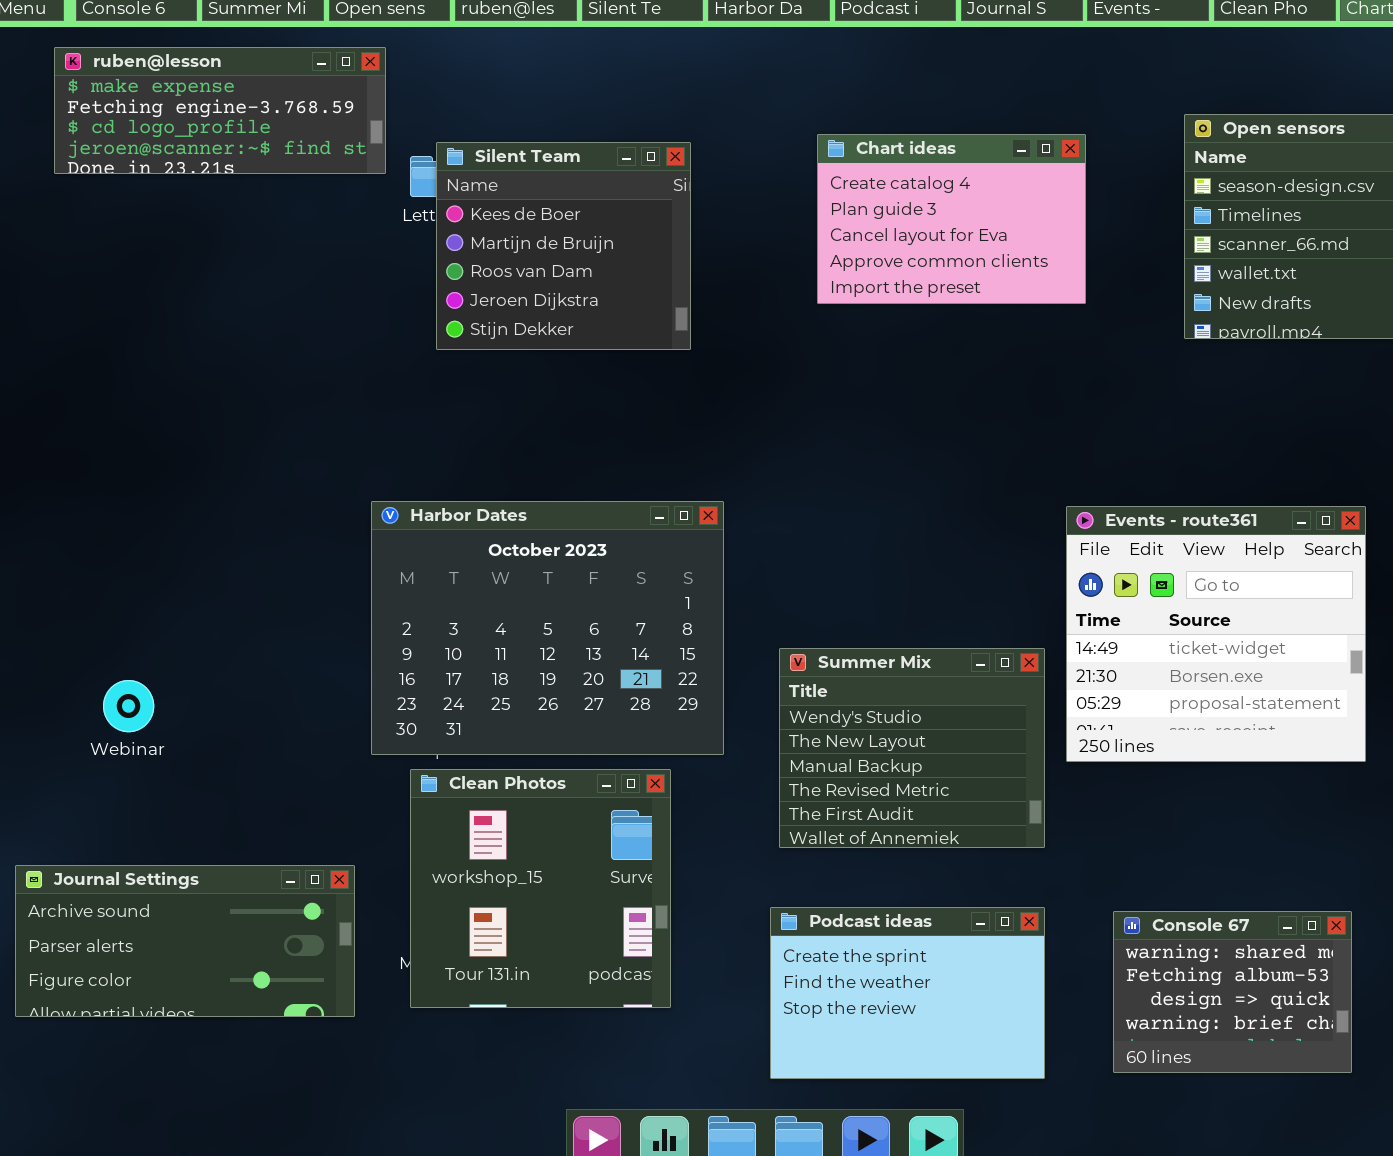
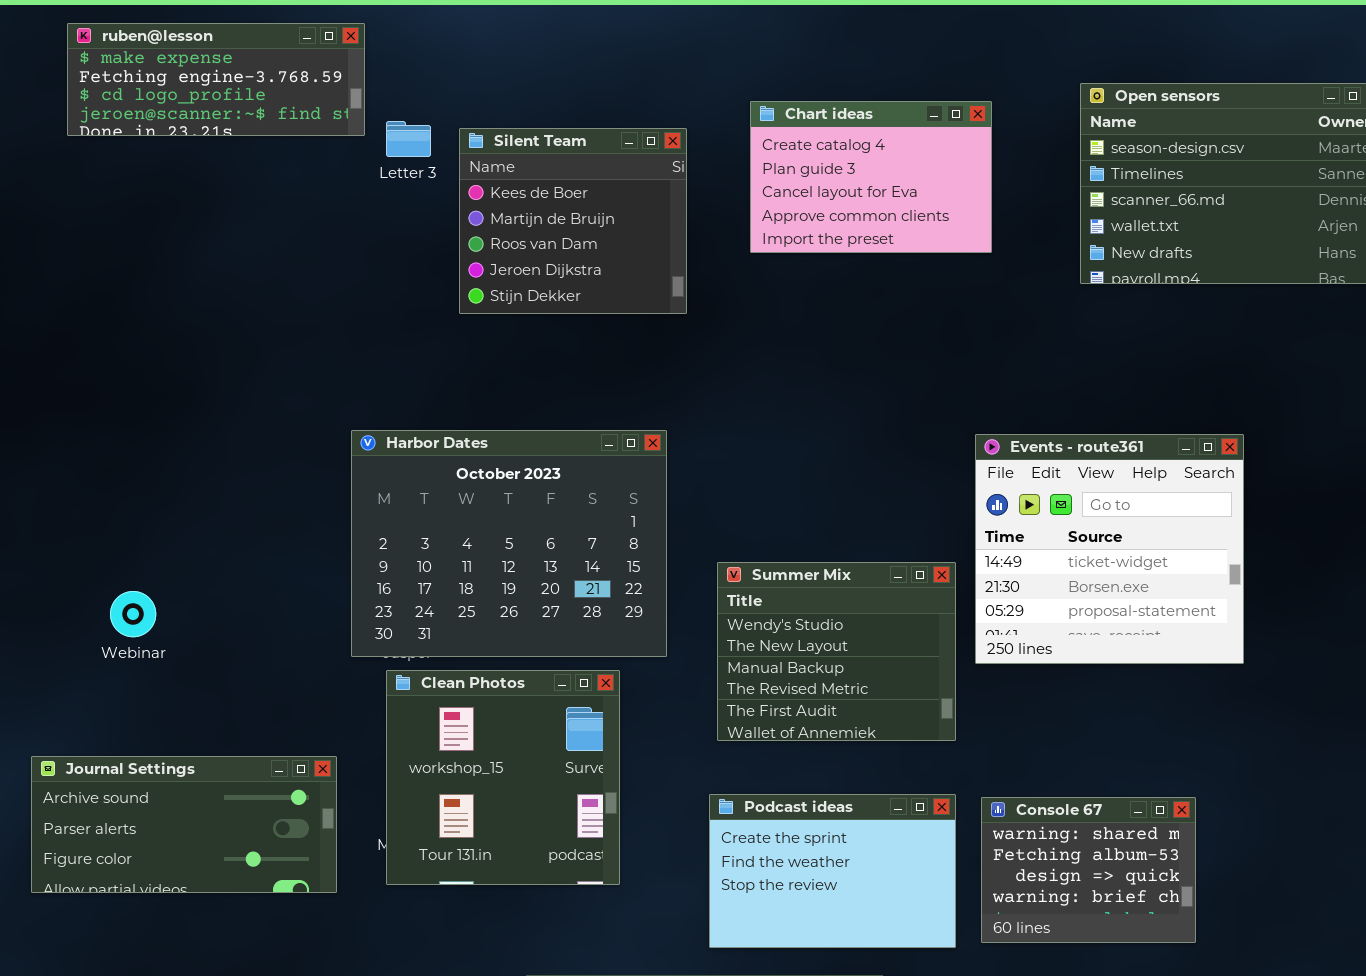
Silent Team: [436,142,691,350] -> [459,128,687,314], moved
Console 67: [1113,911,1352,1073] -> [981,797,1196,943], moved

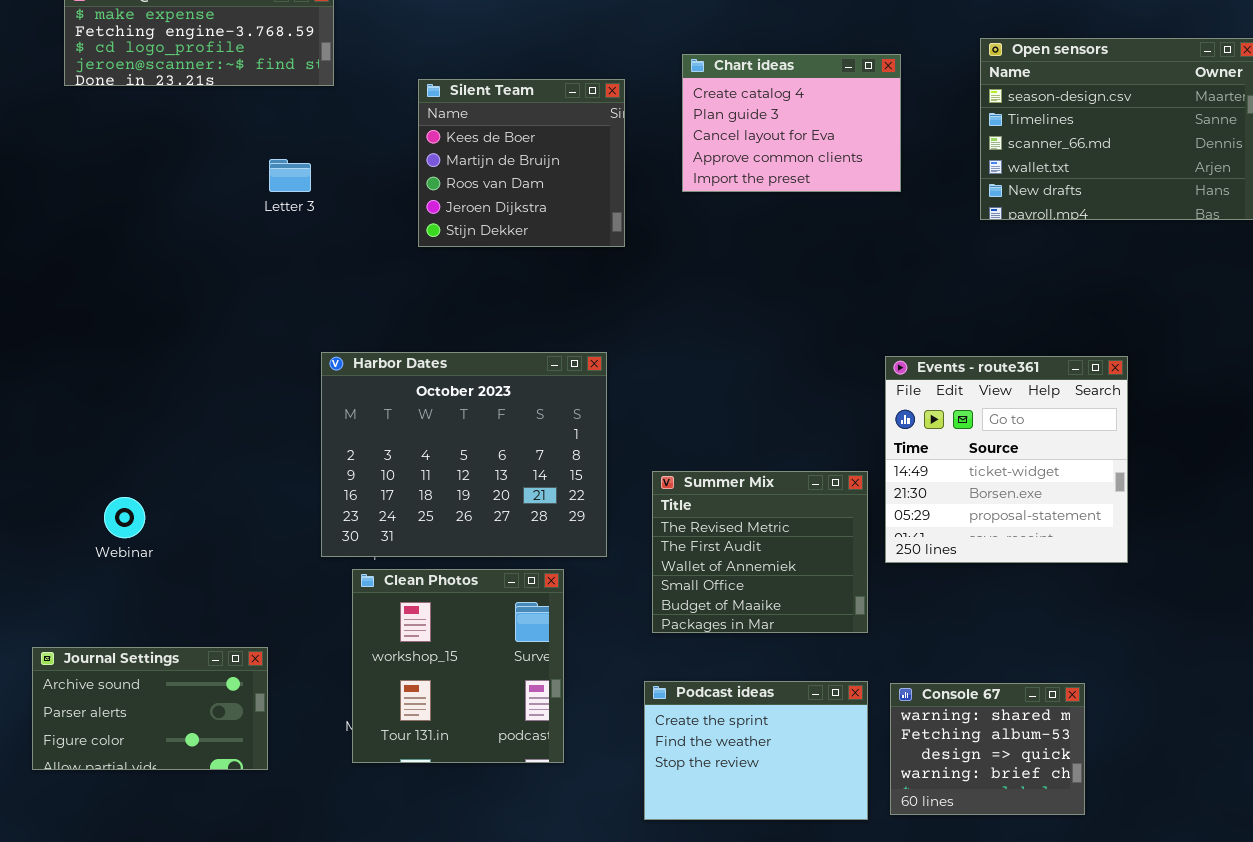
Letter 3: [386,121,431,157] -> [269,159,311,192], moved
Summer Mix: [717,562,956,741] -> [652,471,868,633], scrolled down 3 rows
Journal Settings: [31,756,337,893] -> [32,647,268,770], resized

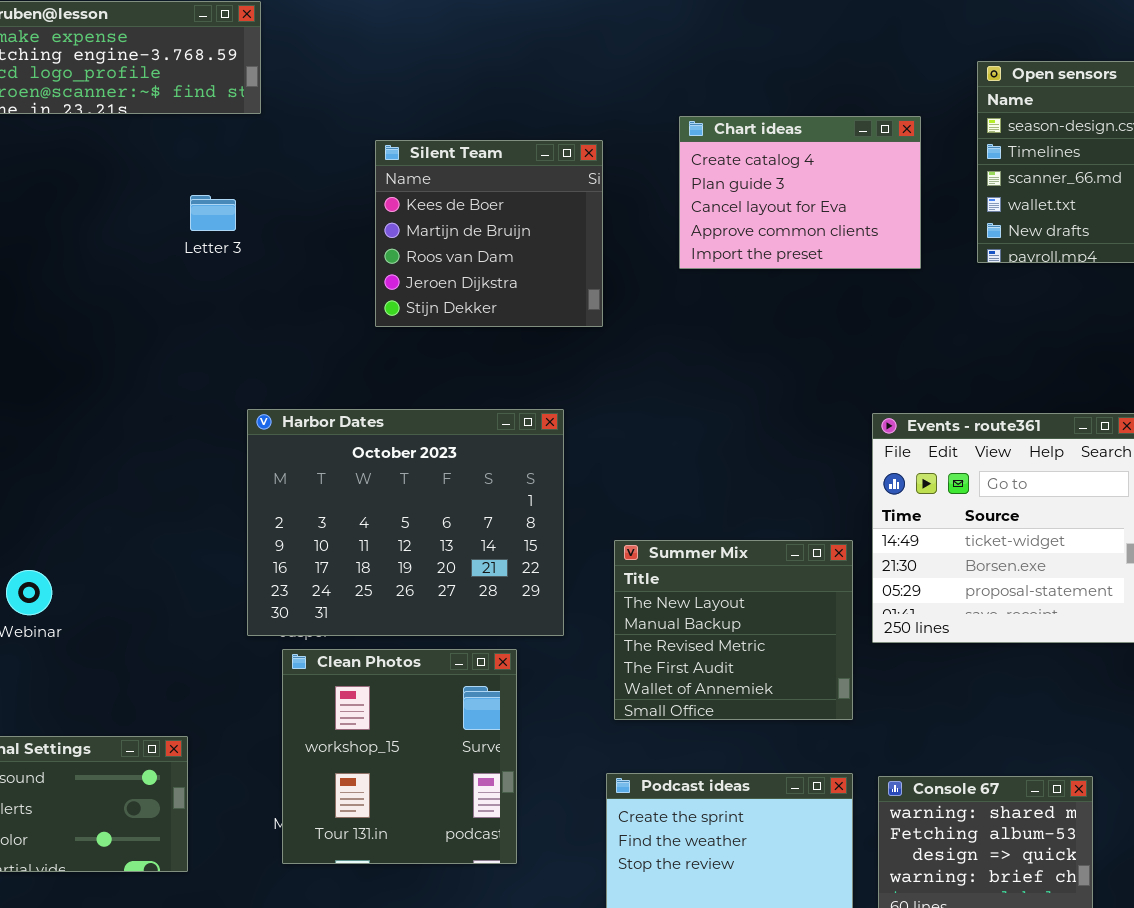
Chart ideas: [682,54,901,192] -> [679,116,921,269], moved
Silent Team: [418,79,625,247] -> [375,140,603,327], moved
Summer Mix: [652,471,868,633] -> [614,540,853,720], scrolled up 2 rows

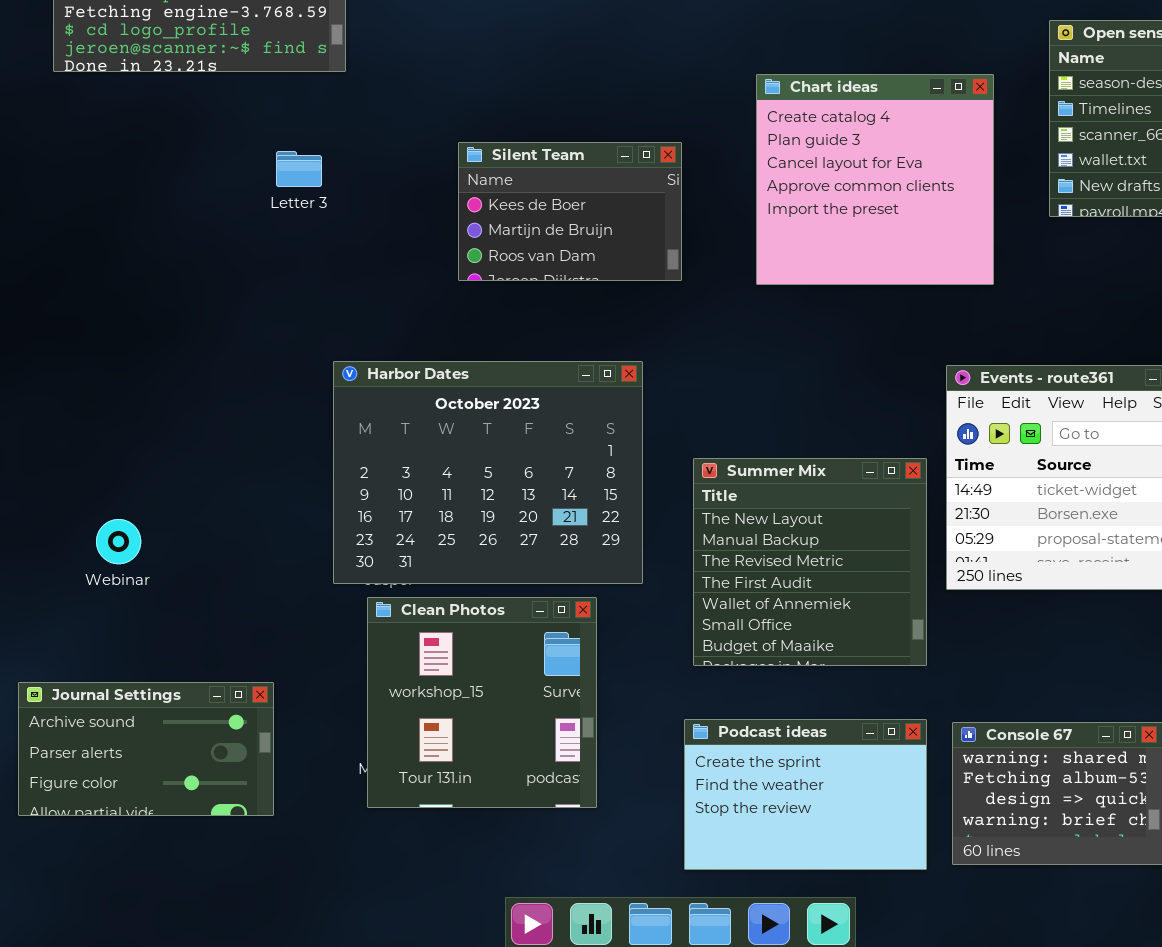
Chart ideas: [679,116,921,269] -> [756,74,994,285], resized
Silent Team: [375,140,603,327] -> [458,142,682,281], resized
Summer Mix: [614,540,853,720] -> [693,458,927,666], resized

